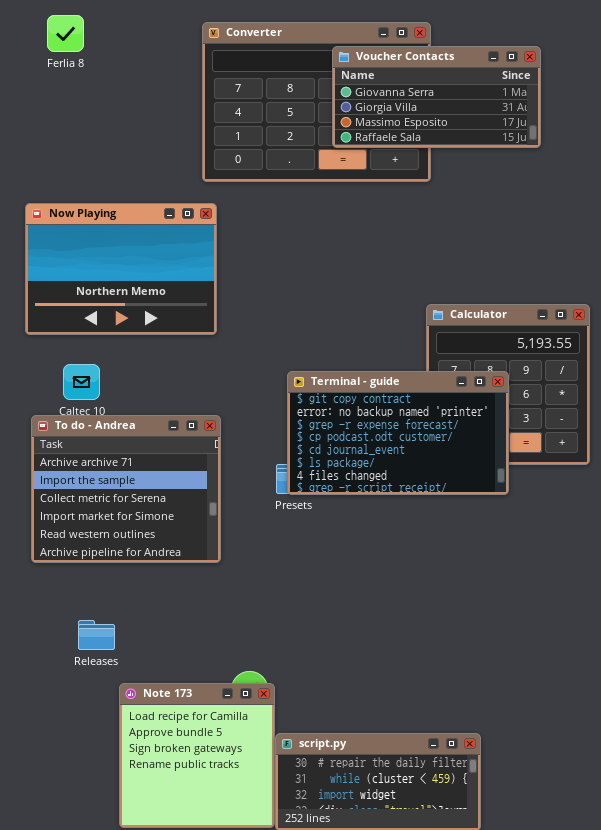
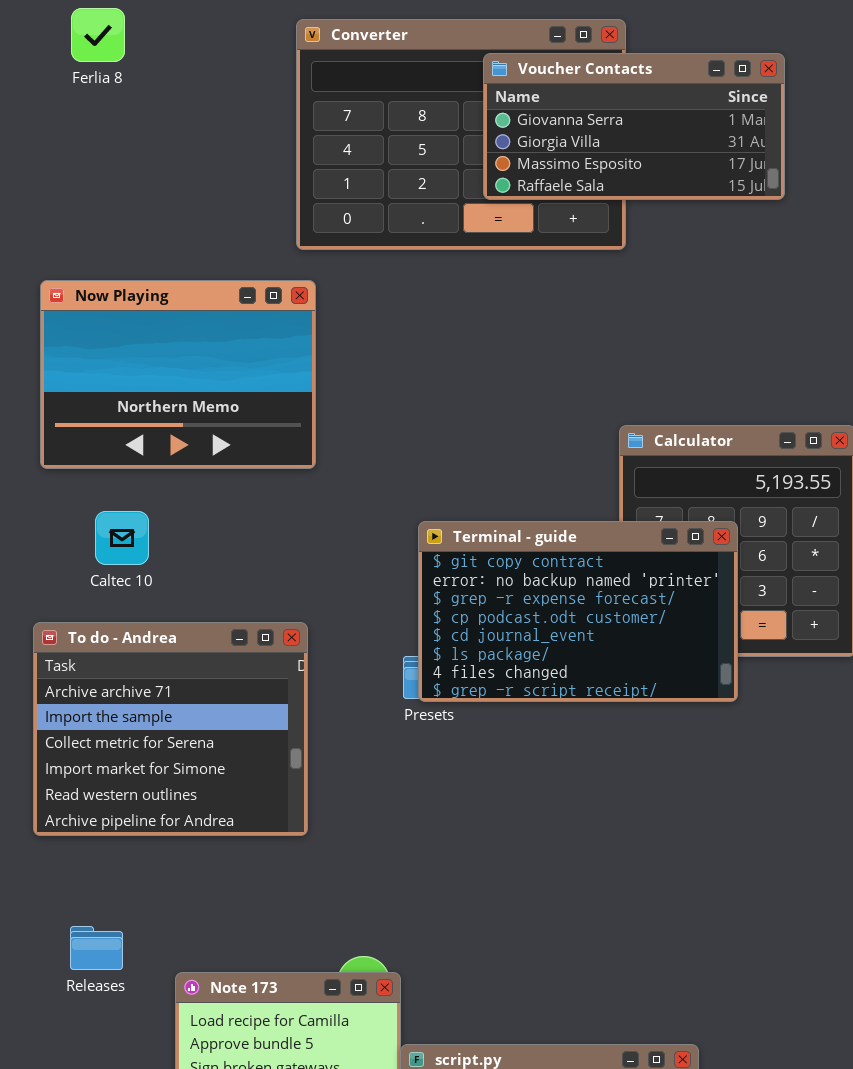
To do - Andrea: [31,415,221,563] -> [33,622,308,836], moved
Releases: [78,620,115,650] -> [70,926,123,970], moved

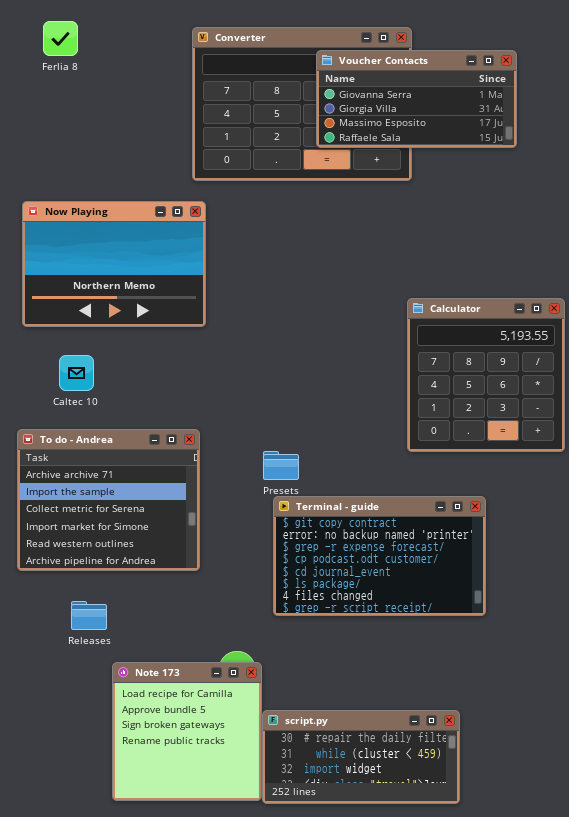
Terminal - guide: [418,521,738,702] -> [273,496,486,616], moved
Releases: [70,926,123,970] -> [71,601,107,630], moved

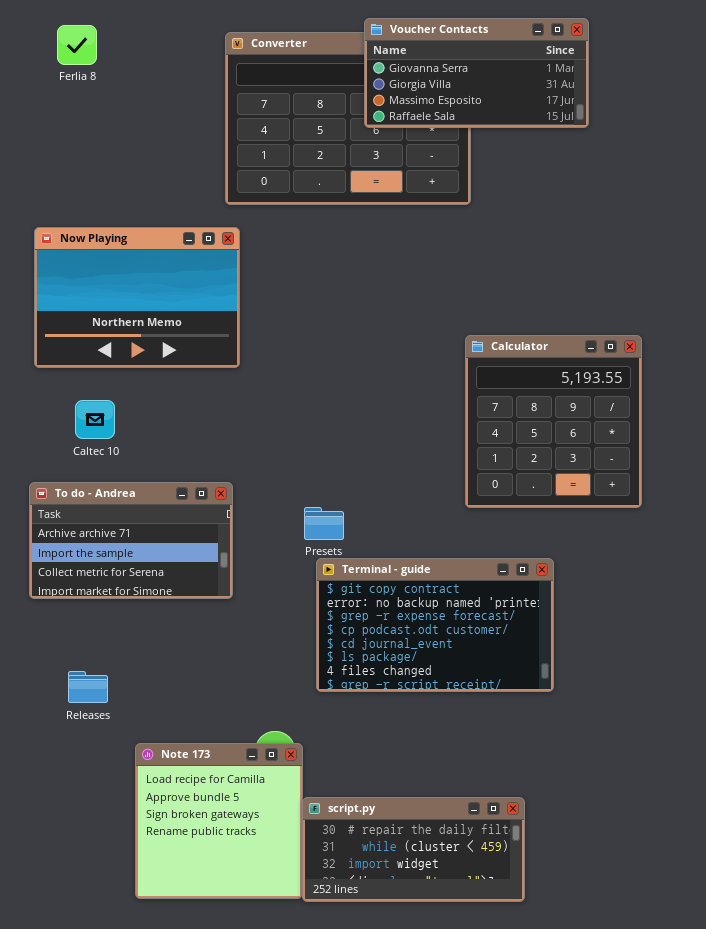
Voucher Contacts: [316,50,517,148] -> [364,18,589,128], moved
To do - Andrea: [17,429,200,571] -> [29,482,233,599], resized
Releases: [71,601,107,630] -> [68,671,108,703], moved

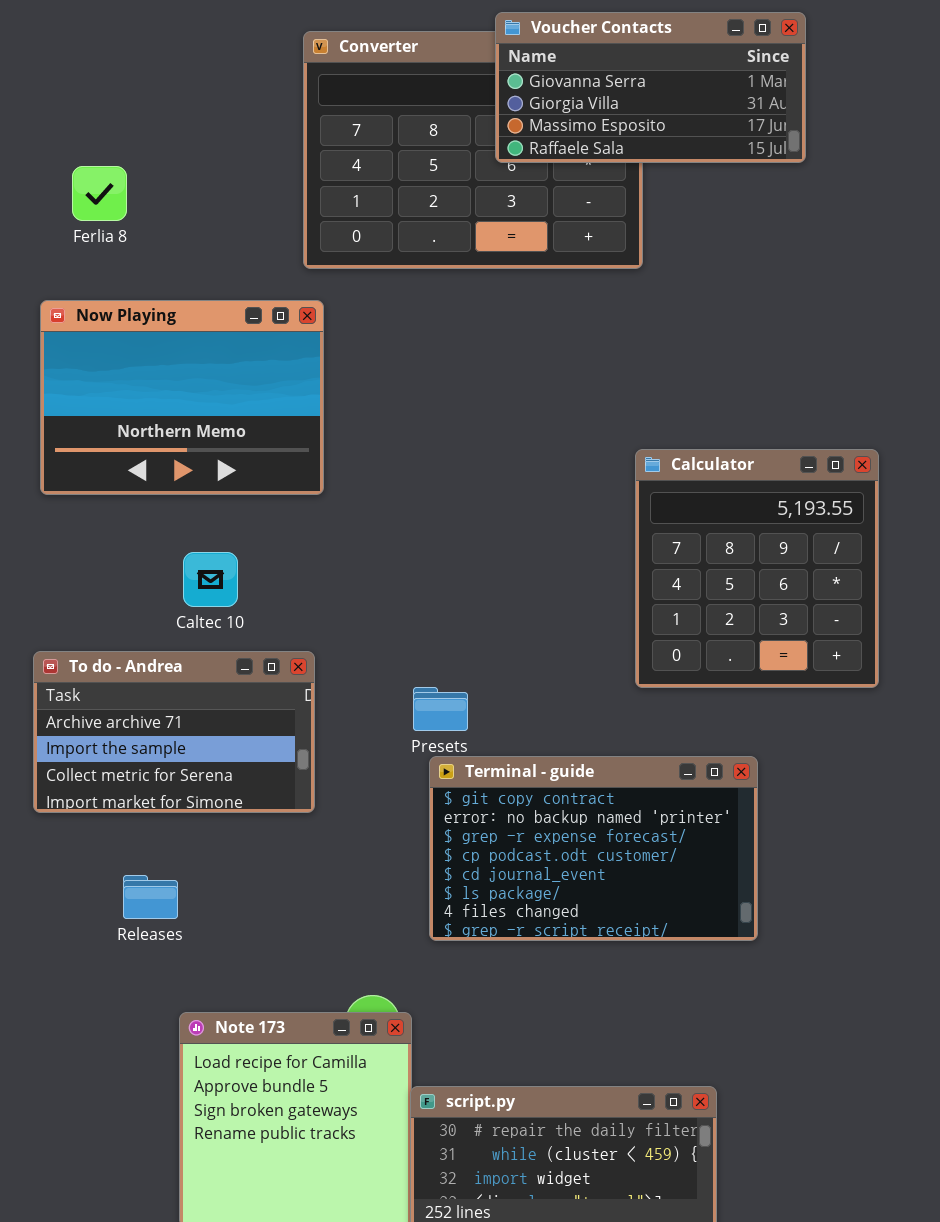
Ferlia 8: [57,25,97,65] -> [72,166,127,221], moved
Caltec 10: [75,400,115,439] -> [183,552,238,607], moved
Releases: [68,671,108,703] -> [123,875,178,919], moved

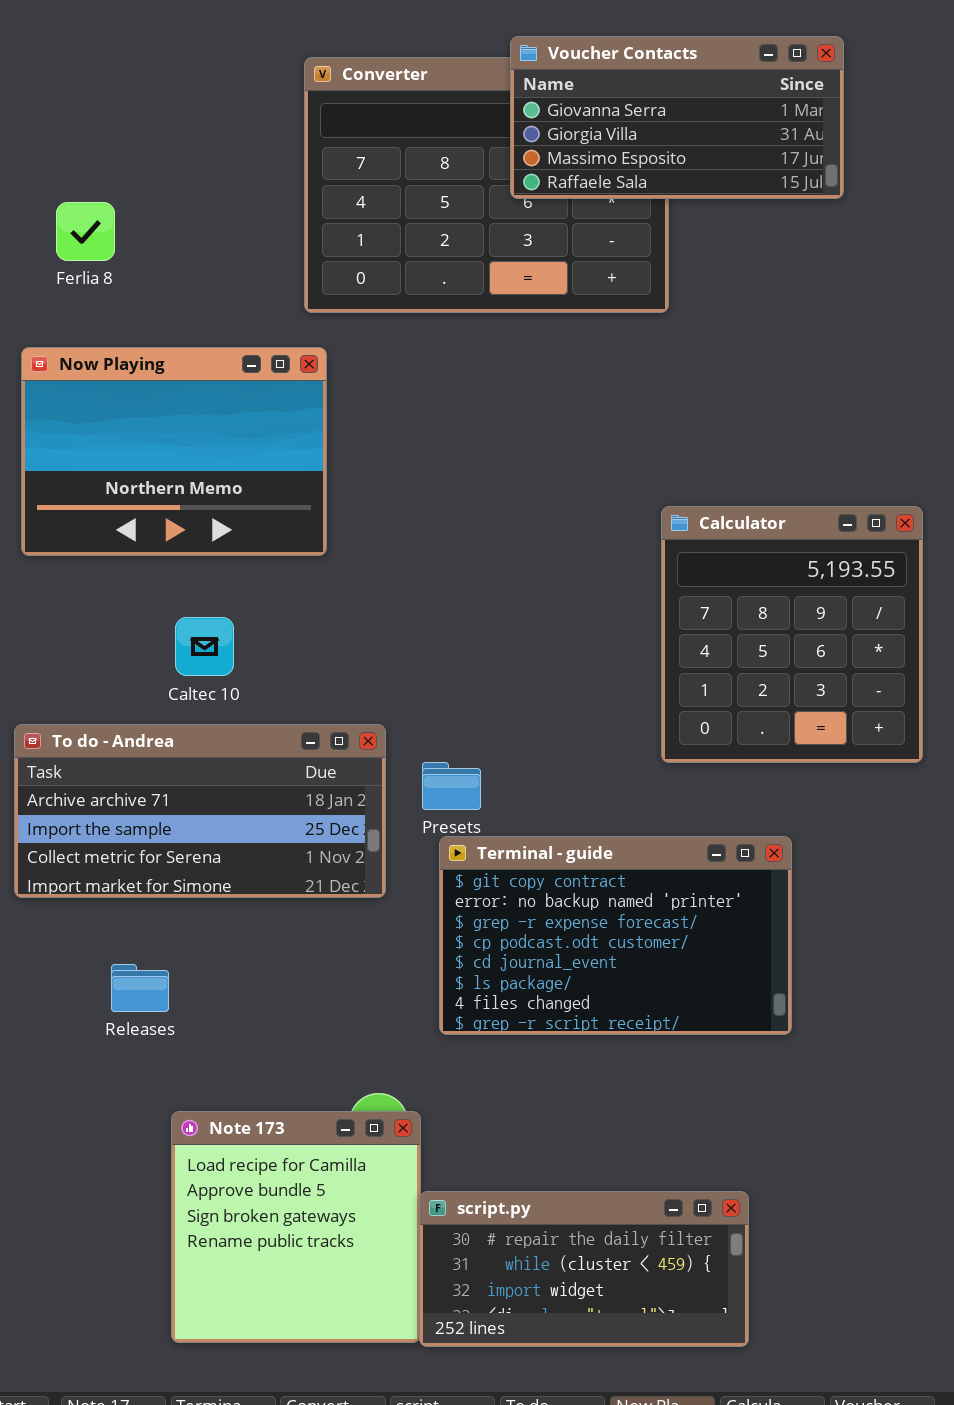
To do - Andrea: [33,651,315,813] -> [14,724,386,898], resized

